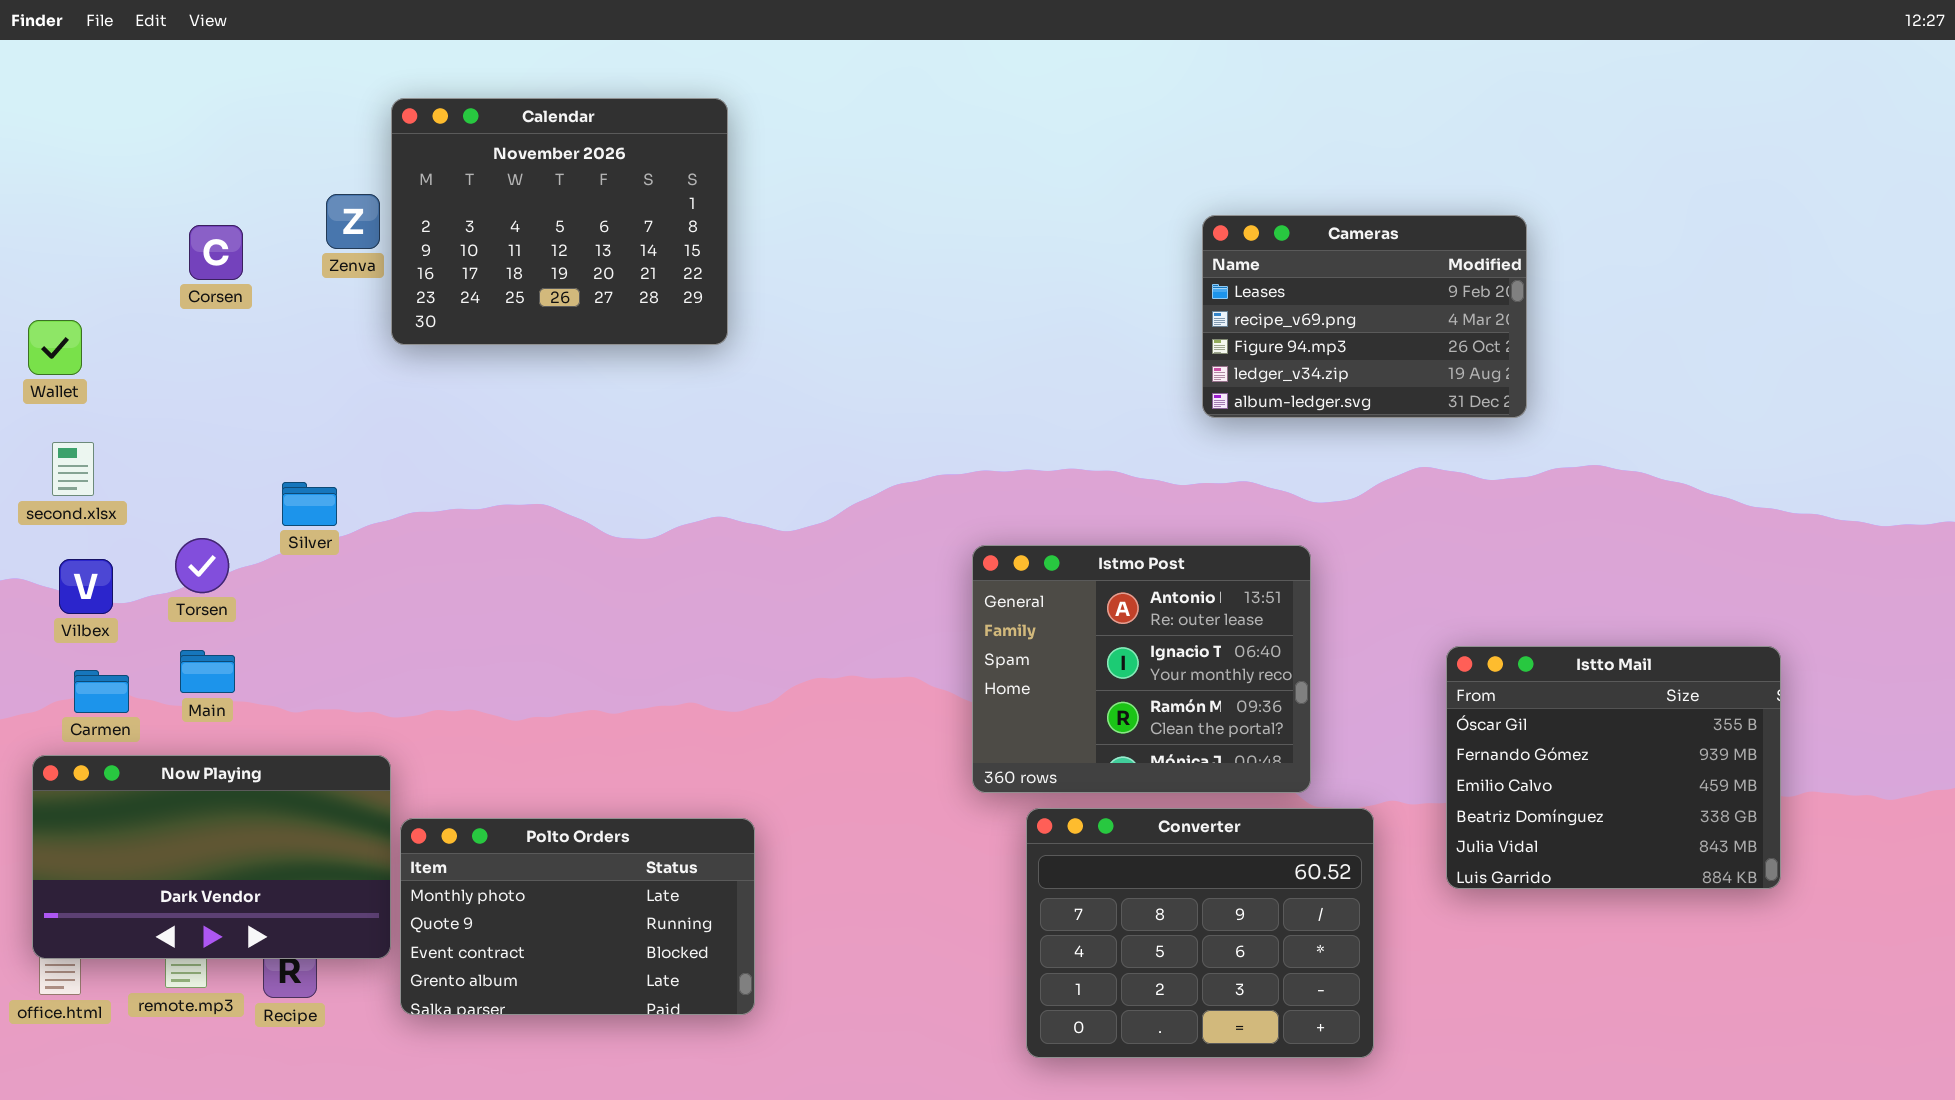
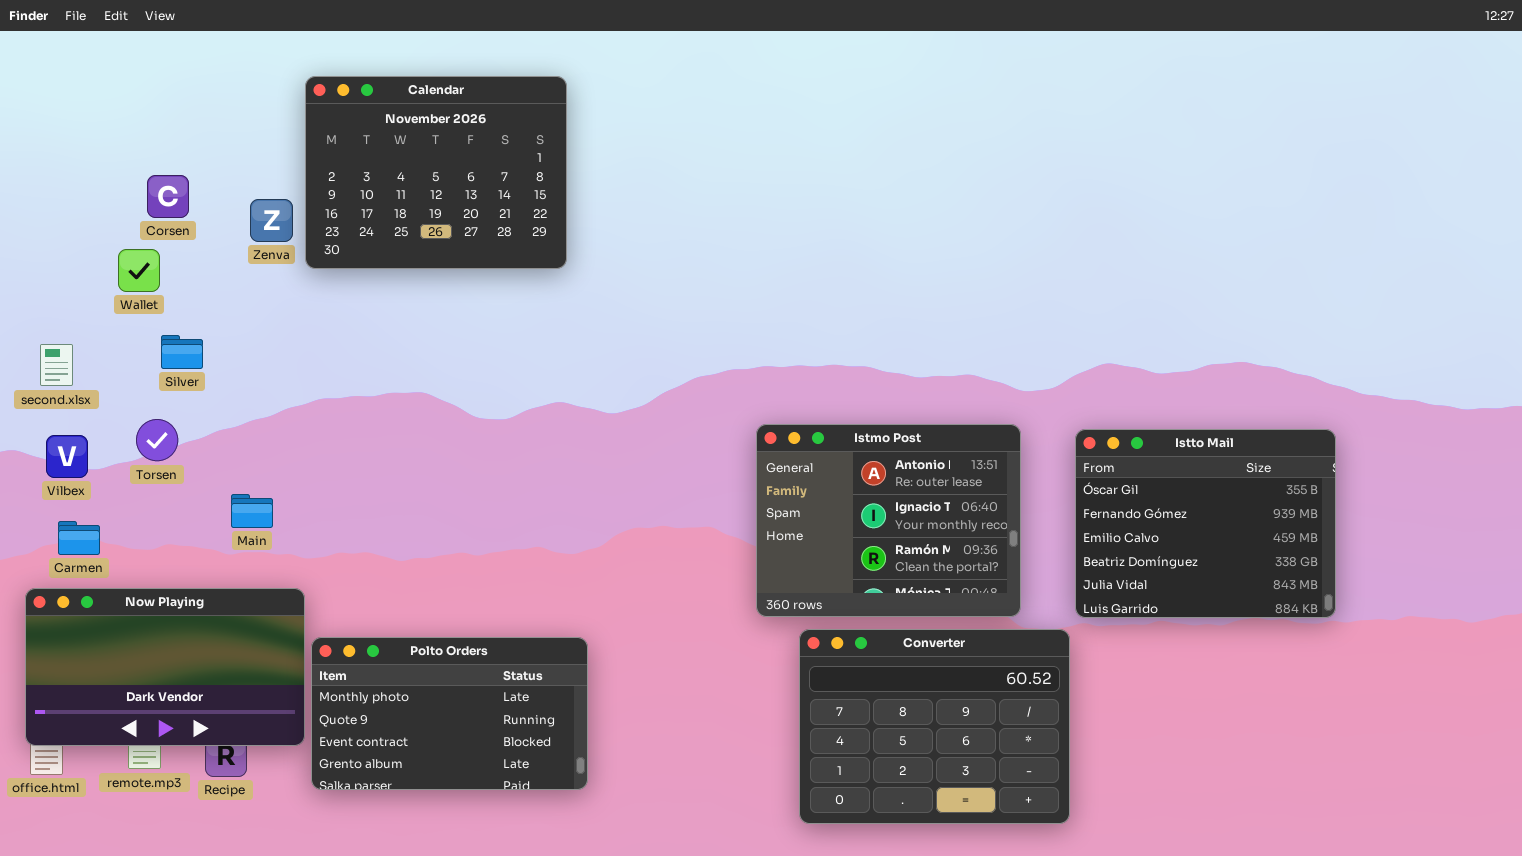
Zenva: [326,194,380,249] -> [250,199,293,242], moved
Cameras: [1202,215,1527,418] -> none, closed
Wallet: [28,320,82,375] -> [118,249,160,292], moved
Silver: [282,482,337,526] -> [161,335,203,369], moved
Istto Mail: [1446,646,1781,889] -> [1075,429,1336,618], moved
Main: [180,650,235,693] -> [231,494,273,528], moved

